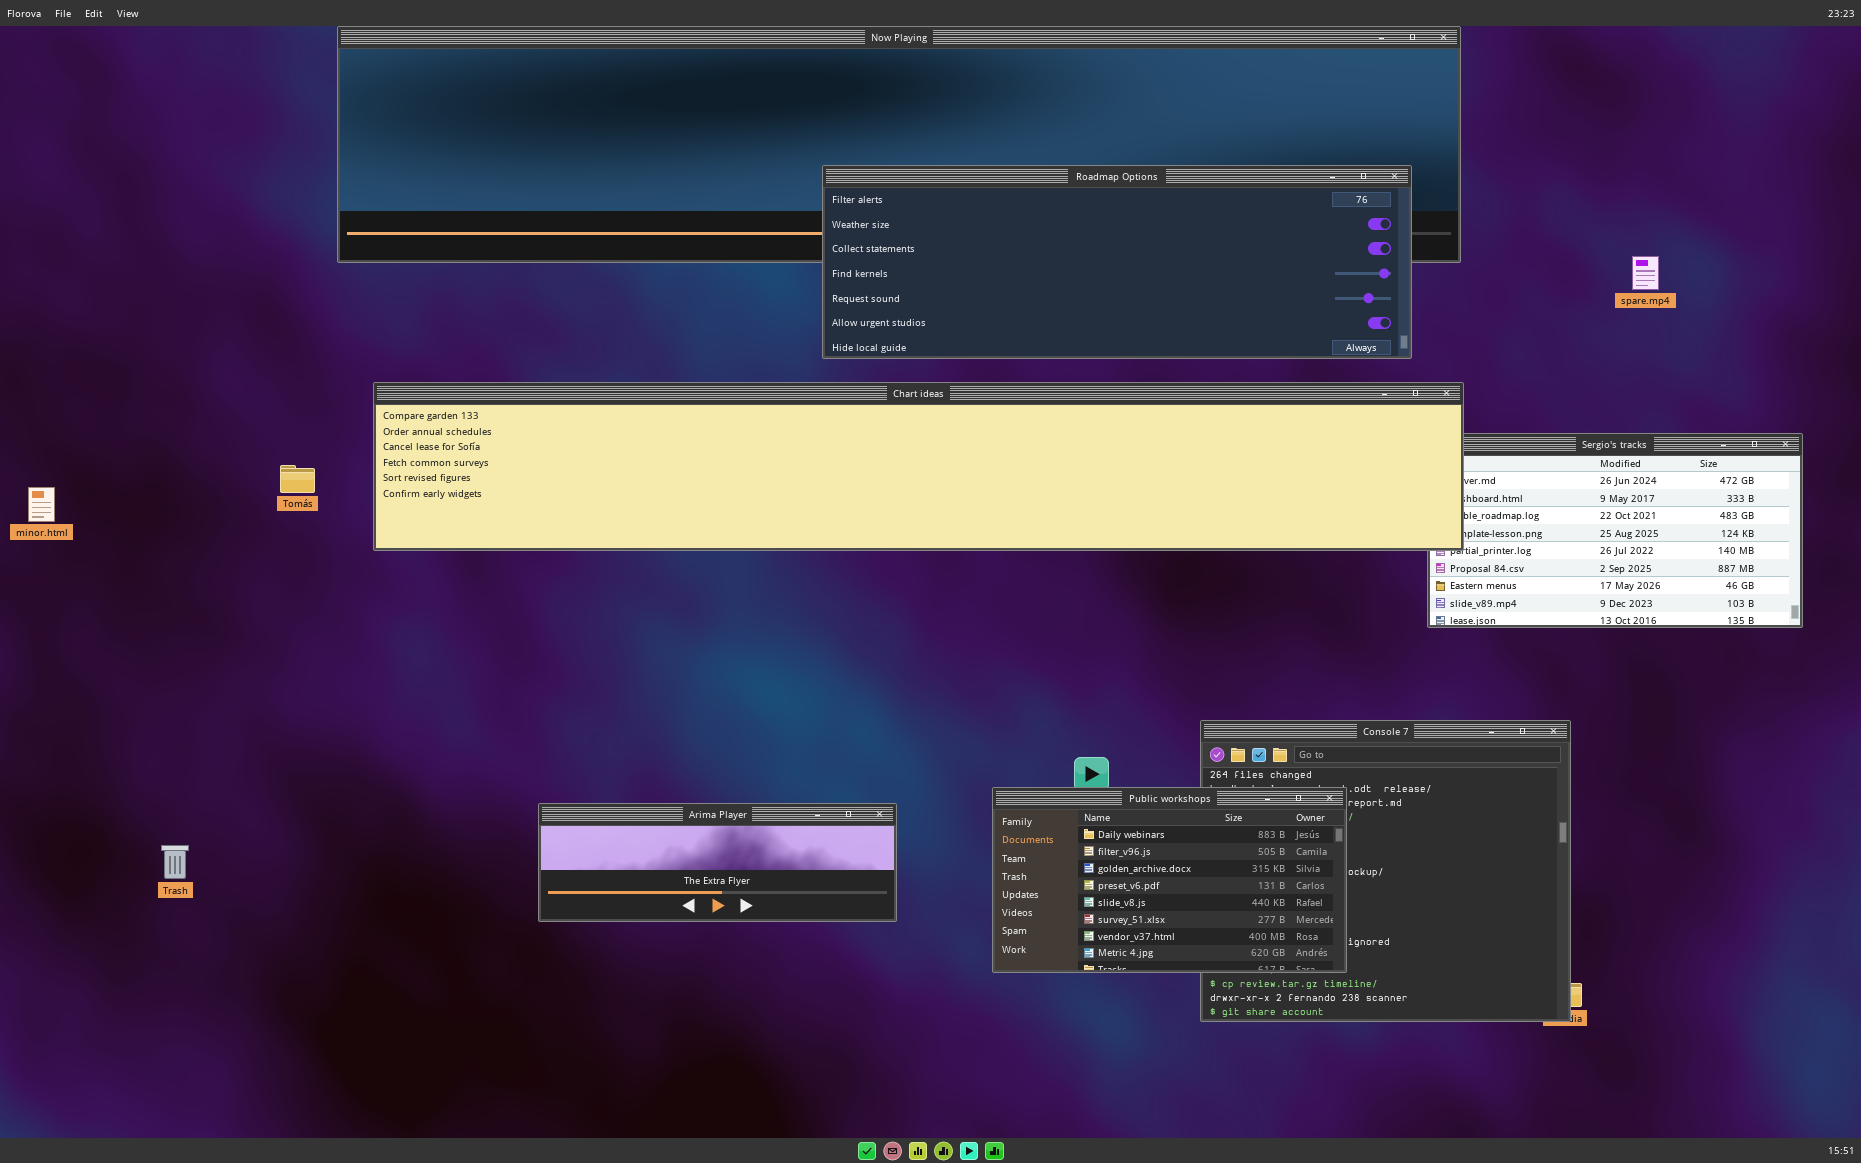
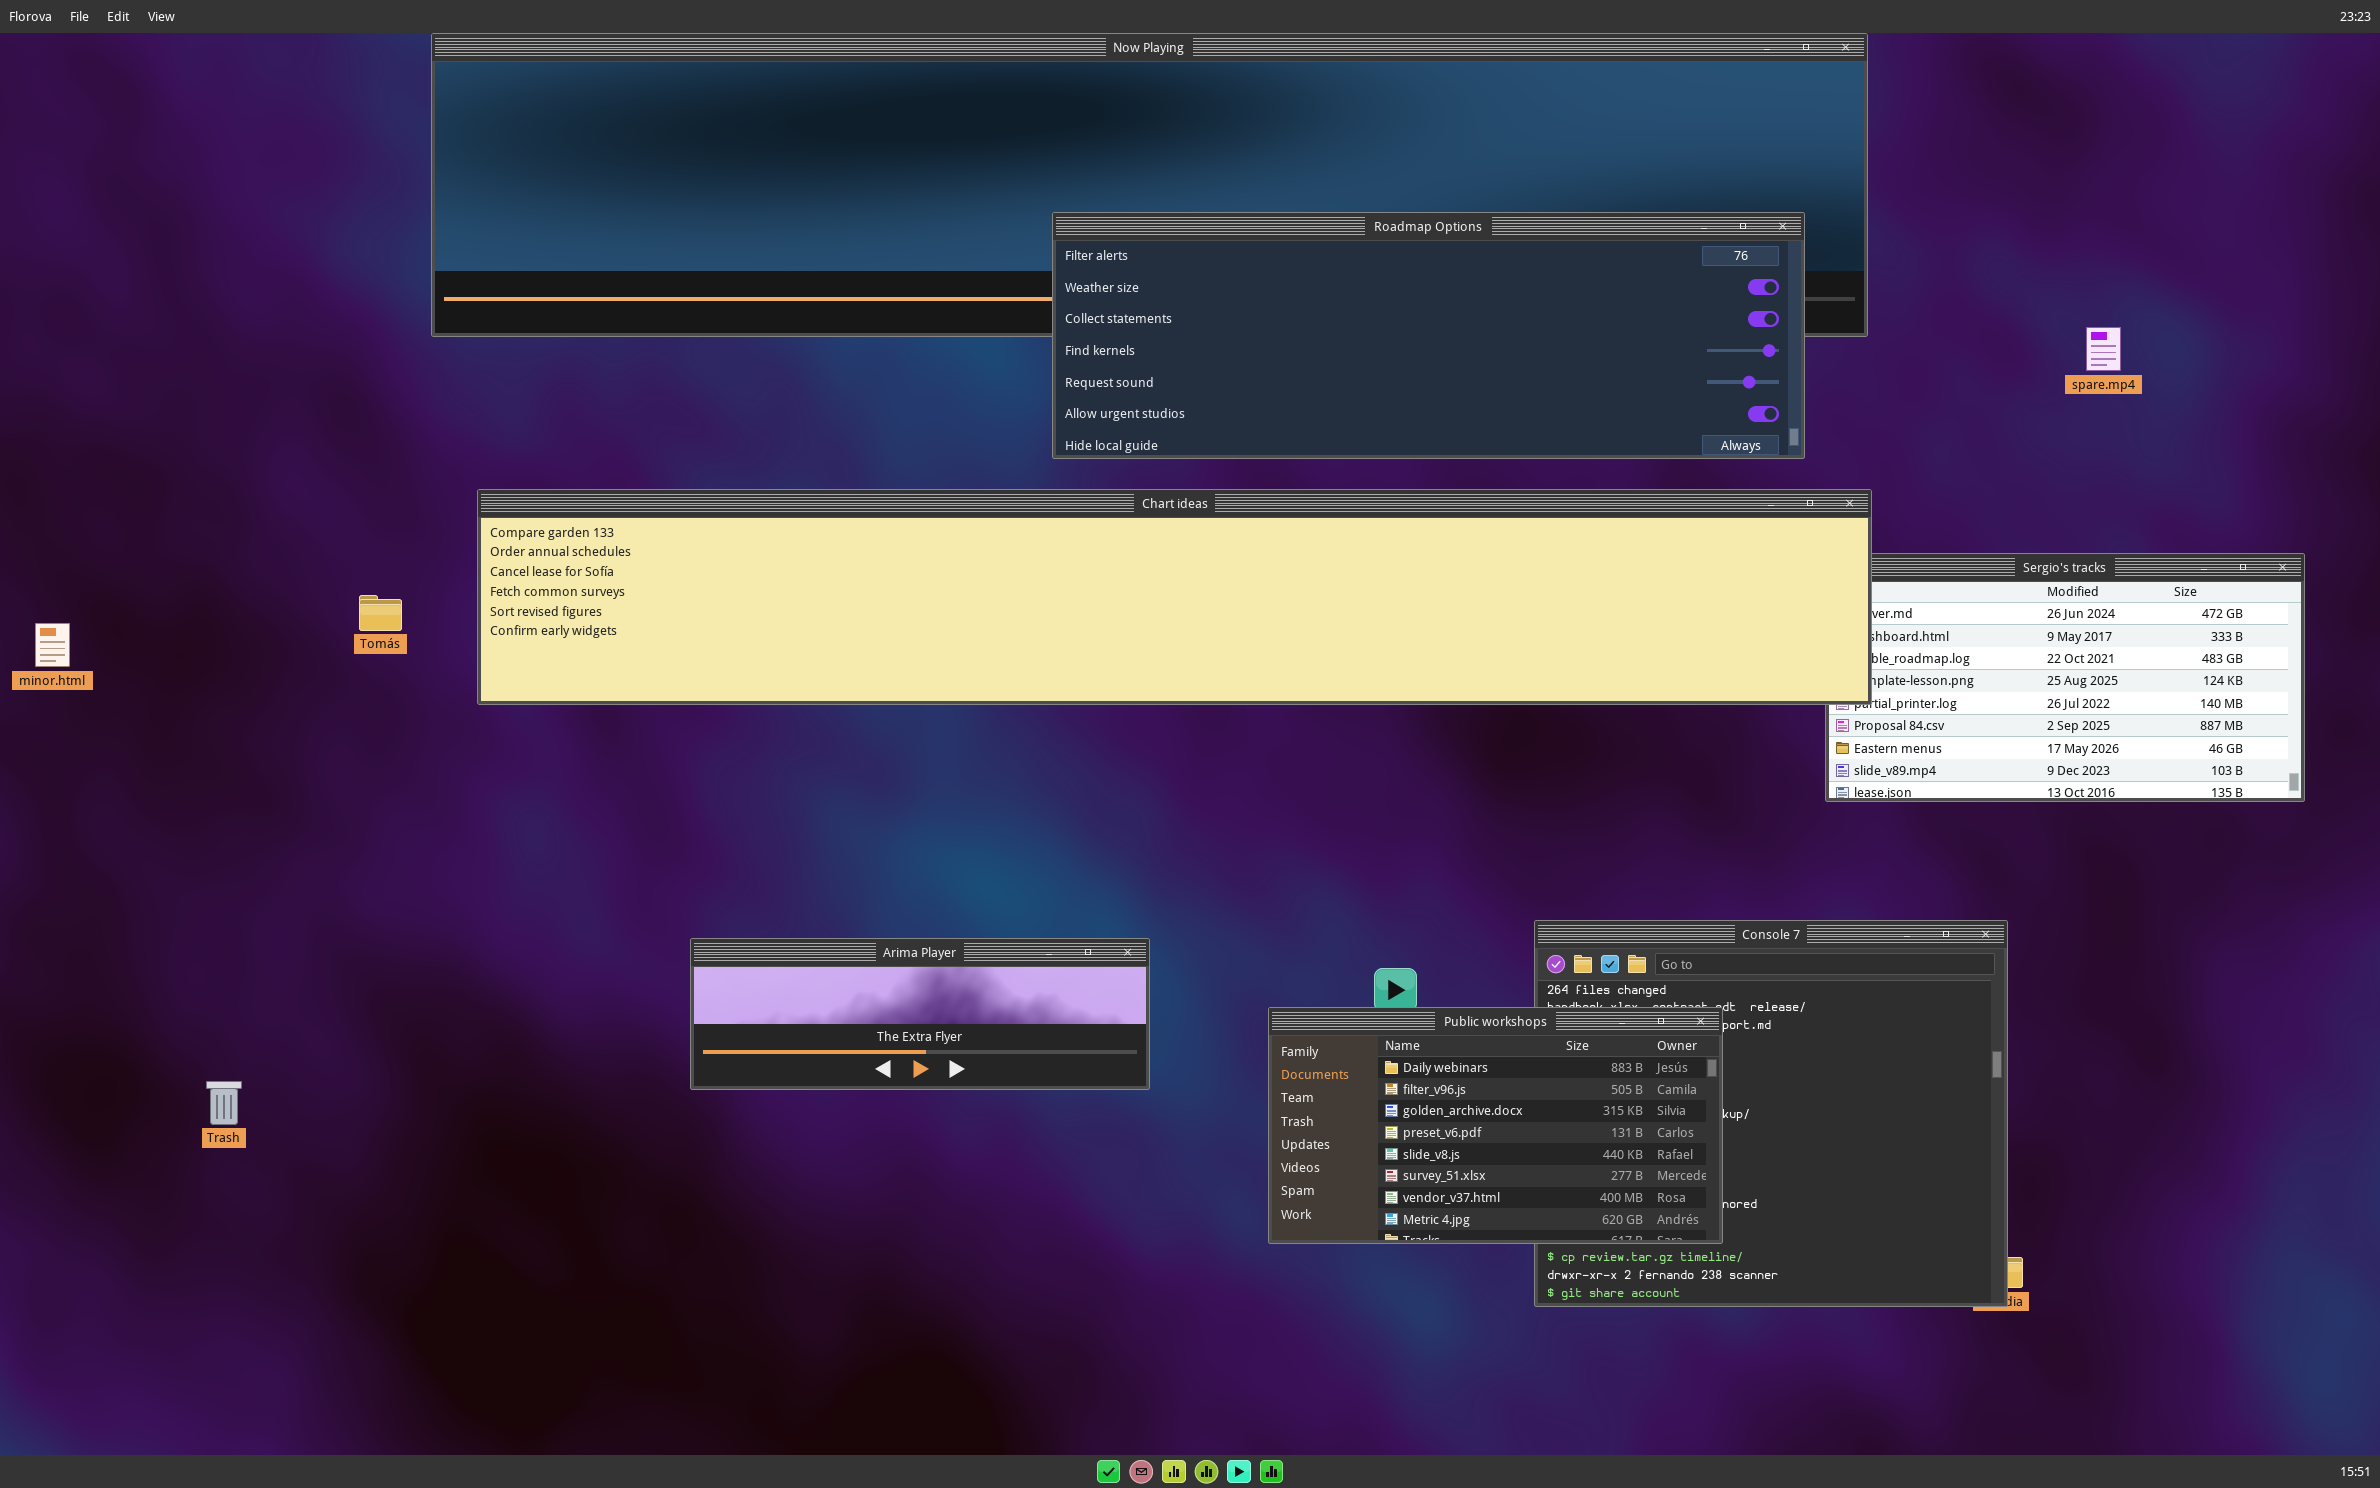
Arima Player: [538,803,897,922] -> [690,938,1150,1090], moved

